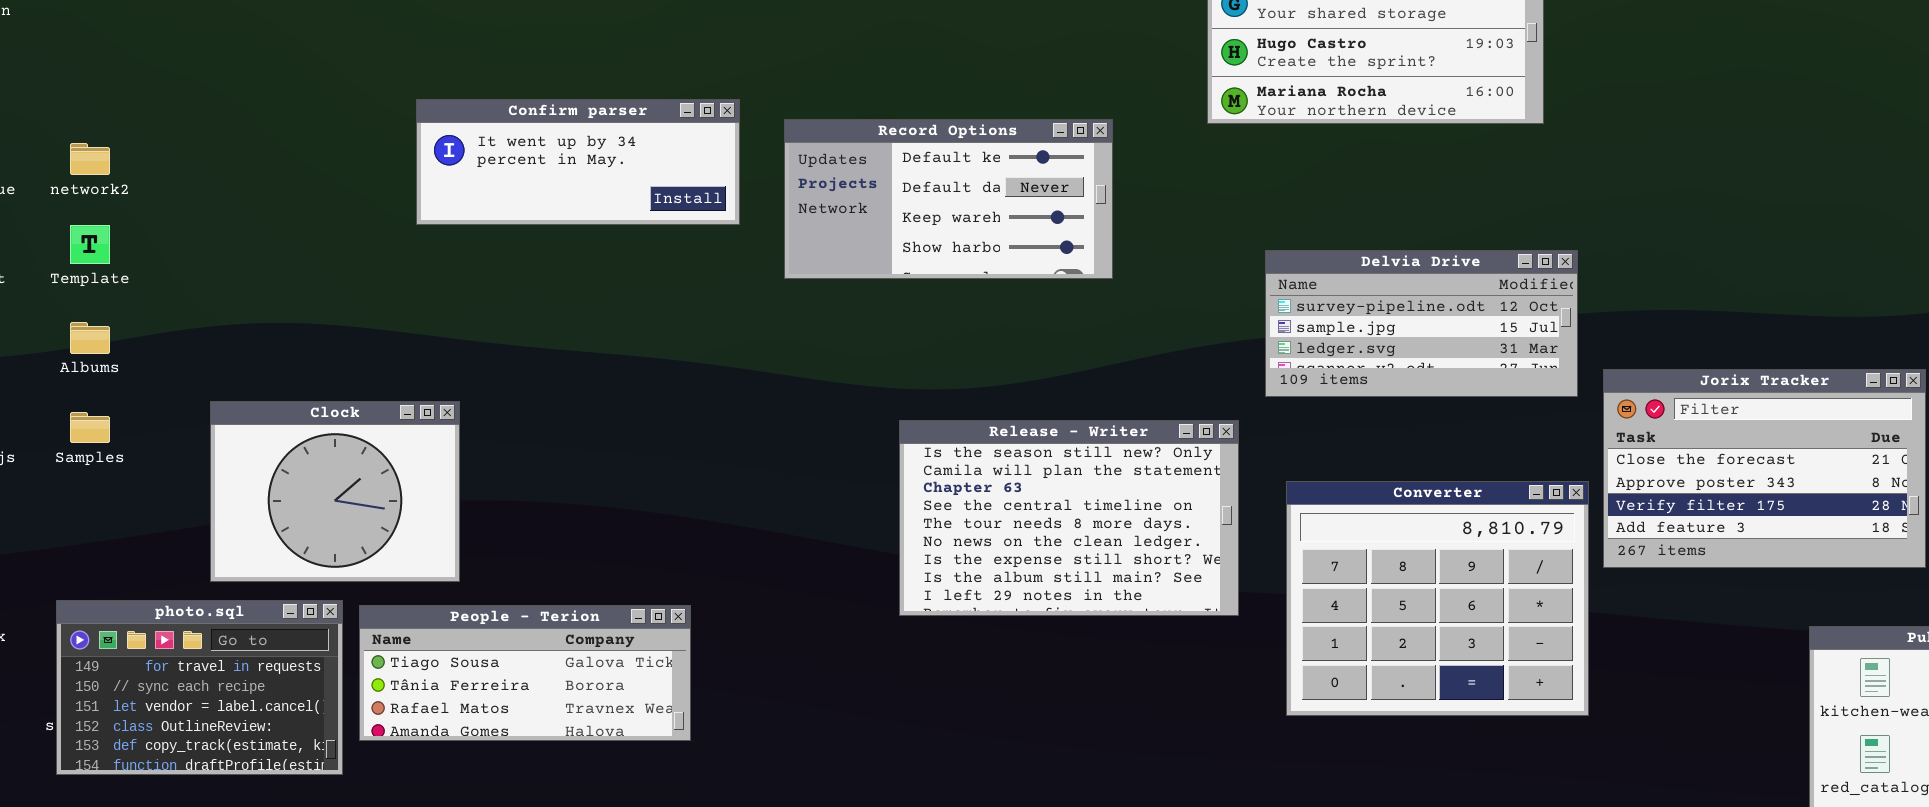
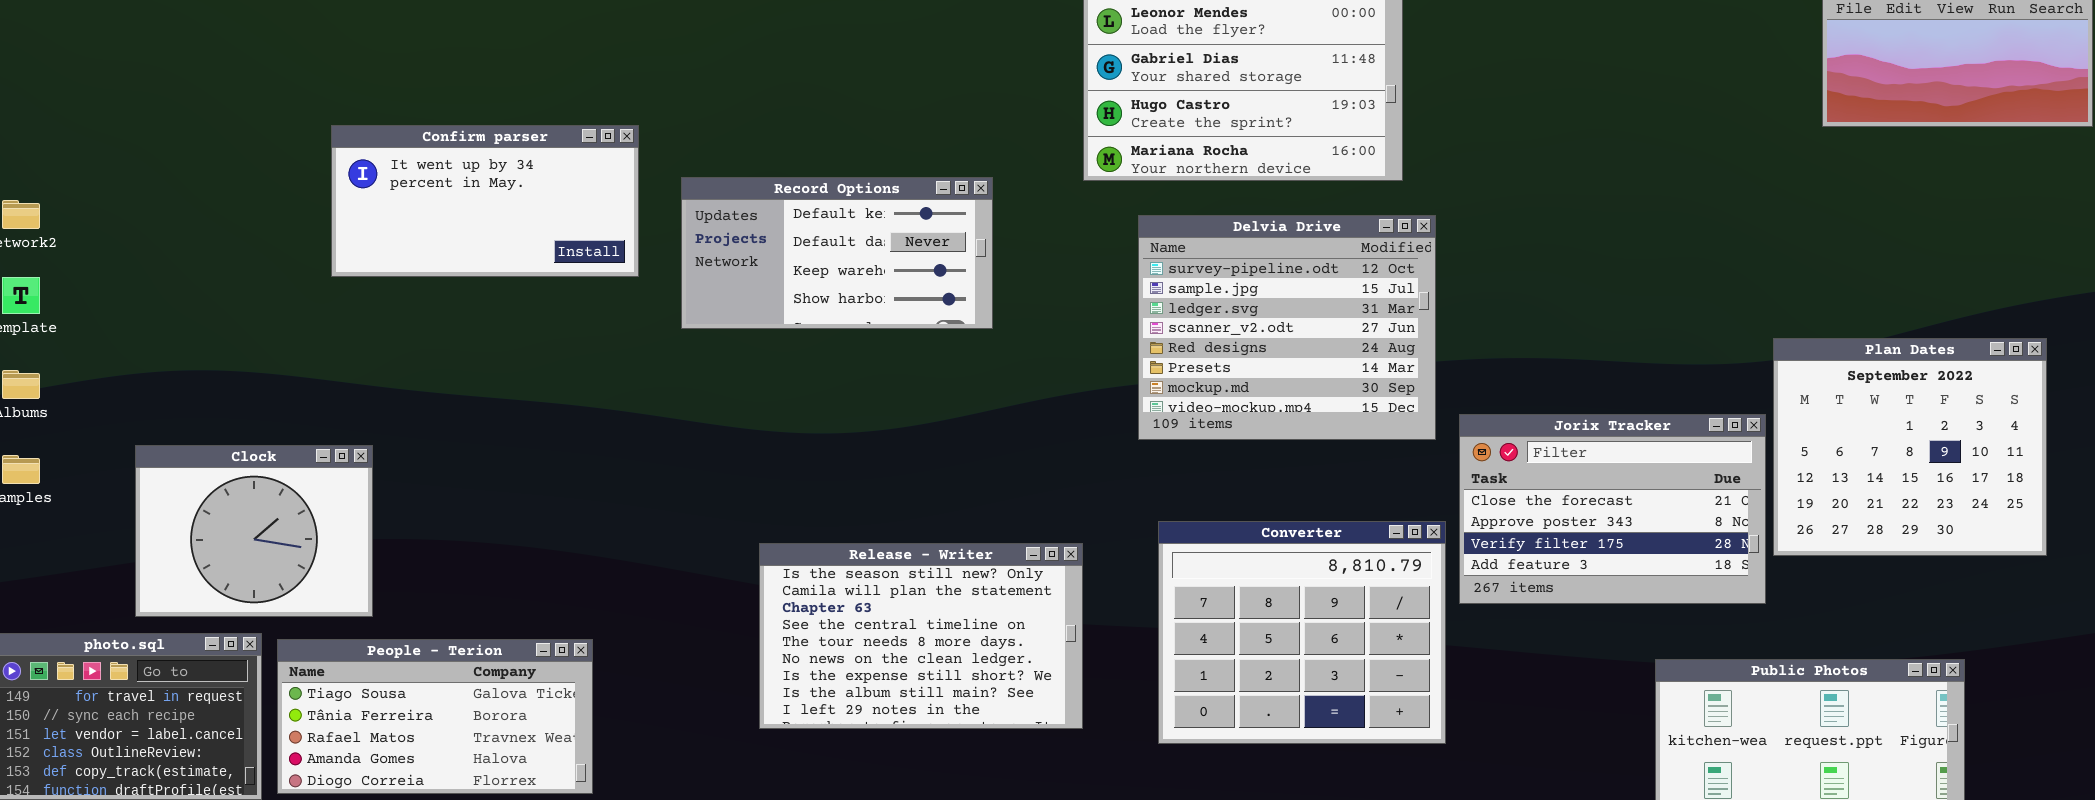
Confirm parser: [416,99,740,225] -> [331,125,639,277], resized
Delvia Drive: [1265,250,1578,397] -> [1138,215,1436,440], resized
Release - Writer: [899,420,1239,616] -> [759,543,1083,729], moved
People - Terion: [359,605,691,741] -> [277,639,593,794], resized

